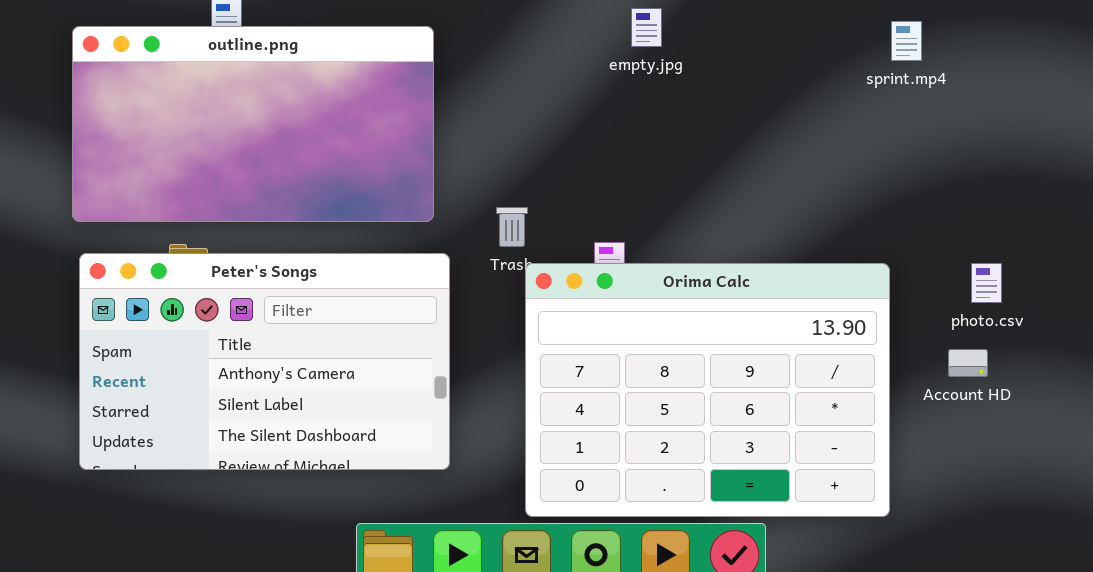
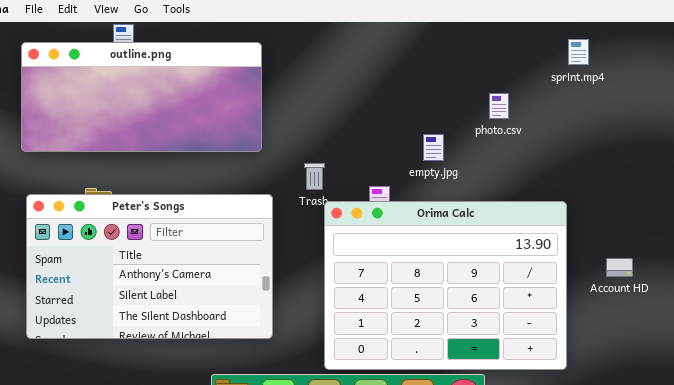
empty.jpg: [631,8,662,47] -> [423,134,444,161], moved
outline.png: [72,26,434,222] -> [21,42,262,152], resized
photo.csv: [971,263,1002,303] -> [489,93,509,119], moved

